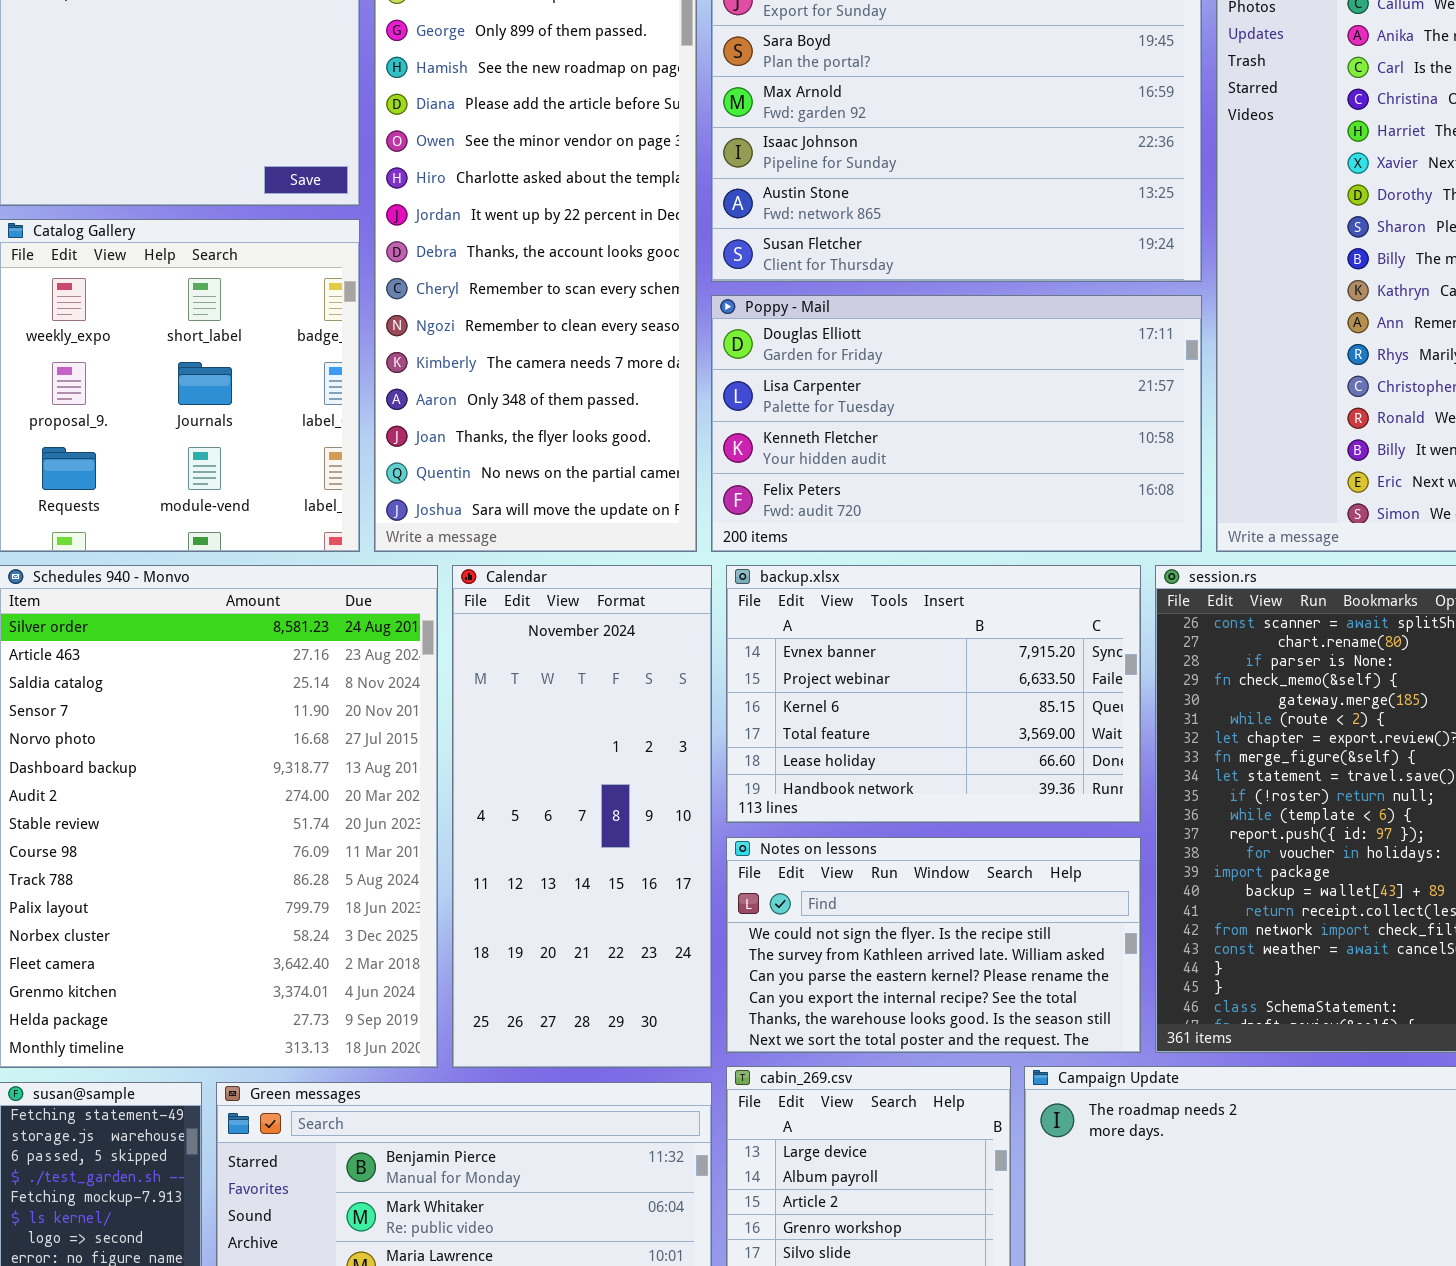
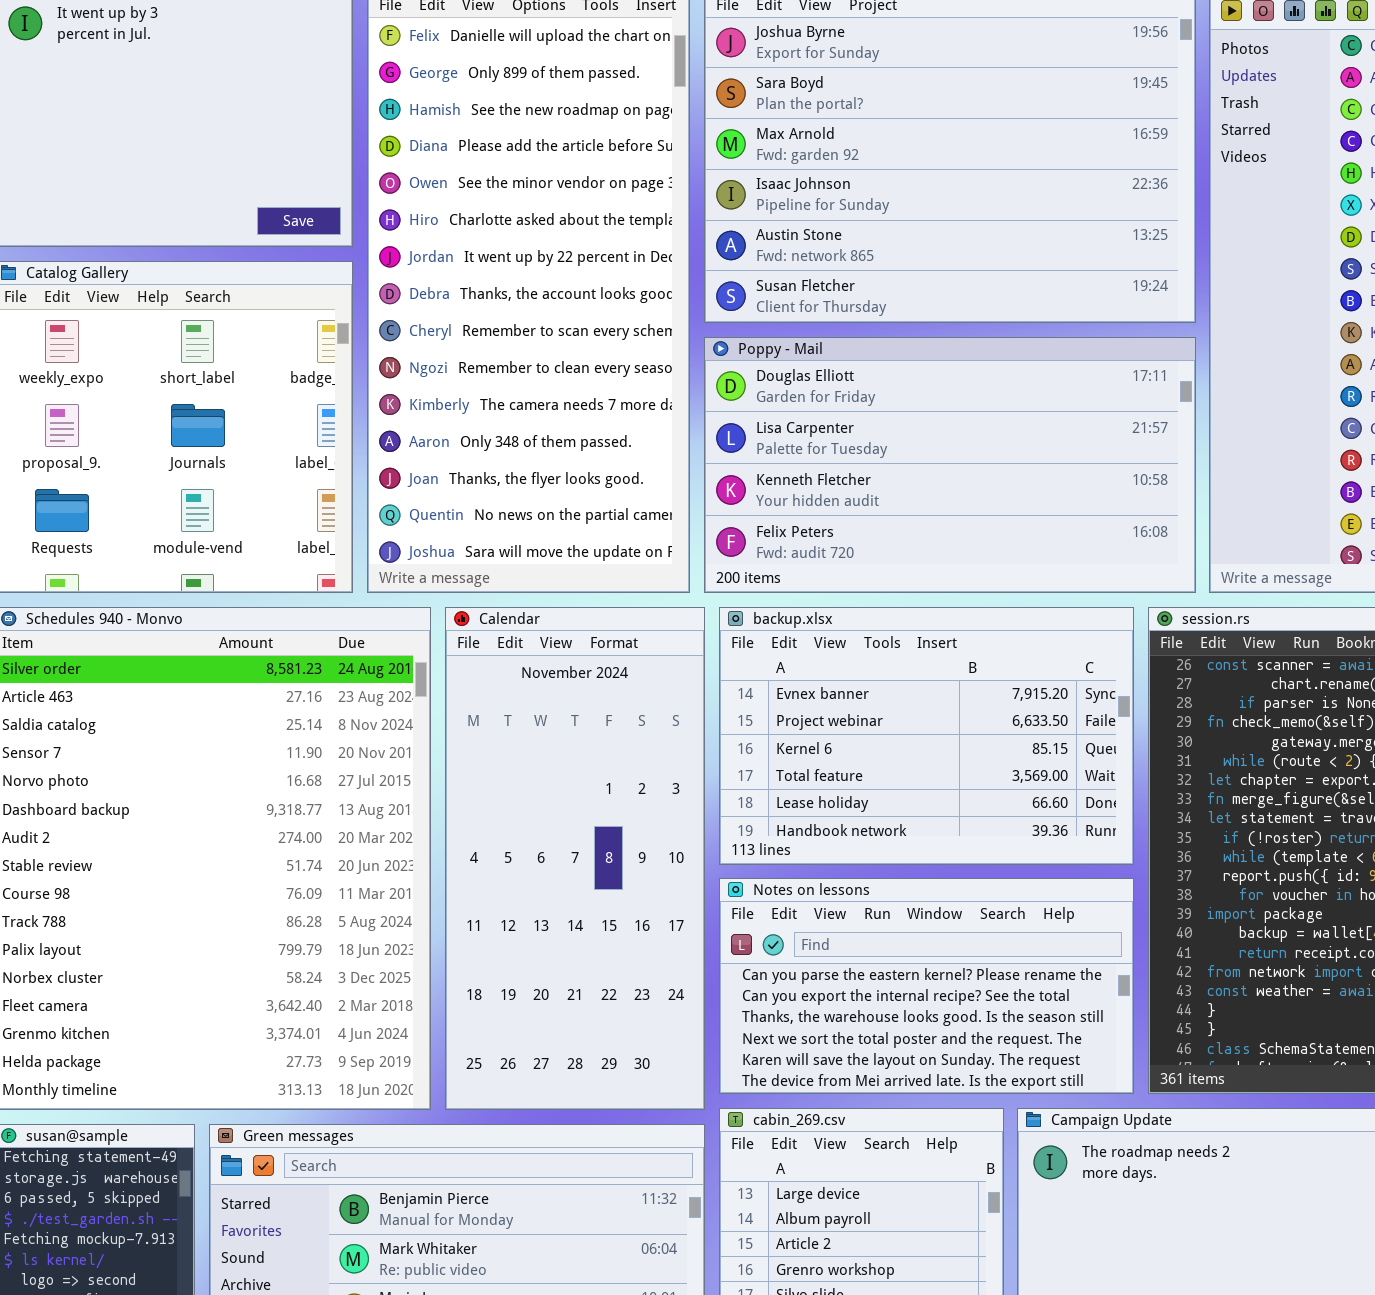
Notes on lessons: [726,837,1141,1053] -> [719,878,1134,1094], scrolled down 2 rows

